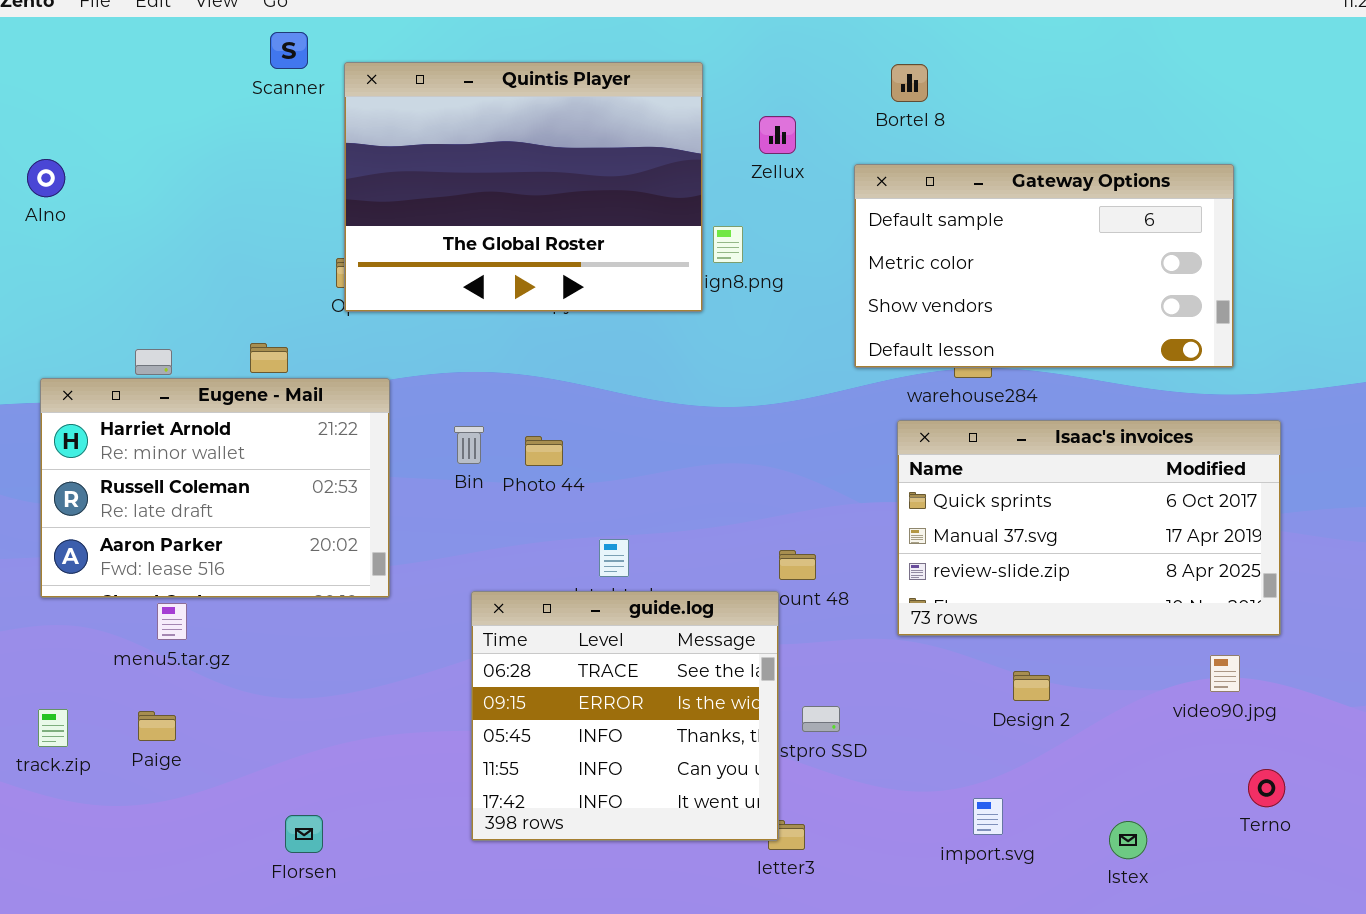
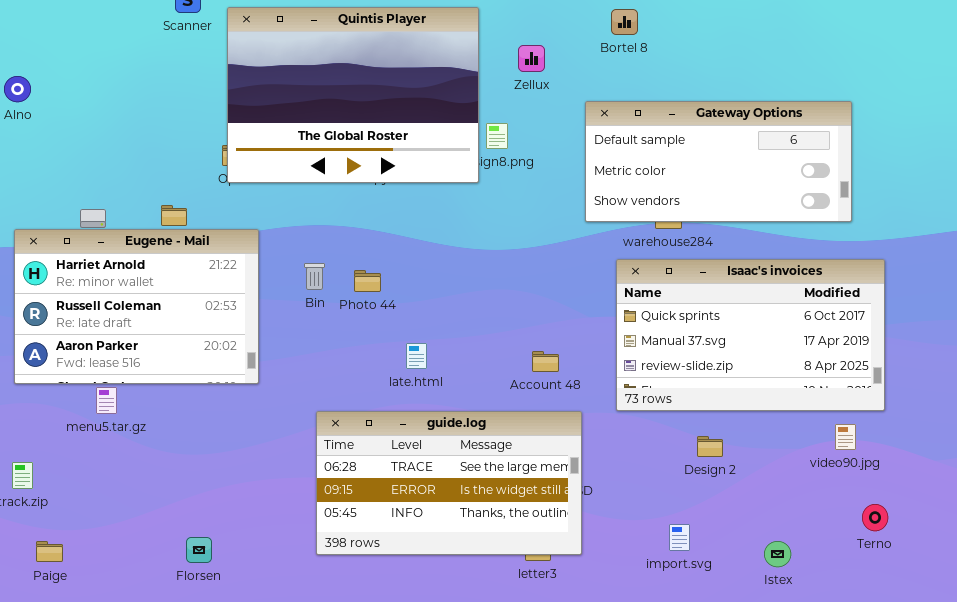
Gateway Options: [854,164,1234,368] -> [585,101,852,222], resized
guide.log: [471,591,779,841] -> [316,411,582,555], resized
Paige: [138,711,176,741] -> [36,541,63,562], moved

